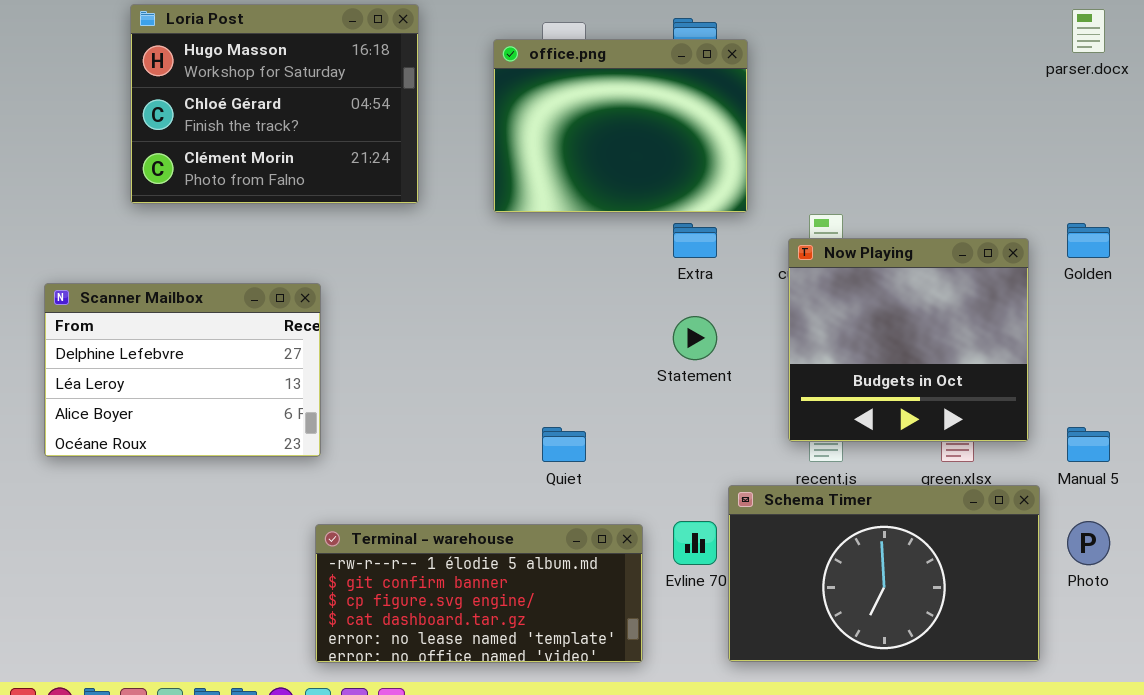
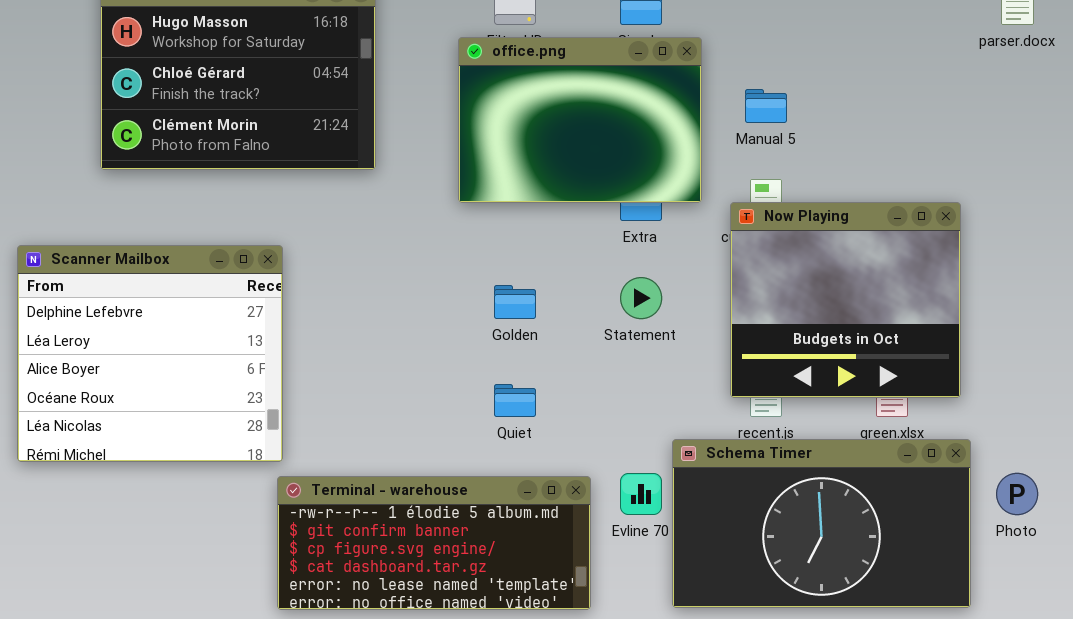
office.png: [493,39,748,213] -> [458,37,702,203], moved
Golden: [1067,223,1110,258] -> [494,285,536,319], moved
Scanner Mailbox: [44,283,321,457] -> [17,245,283,462], resized
Manual 5: [1067,427,1110,462] -> [745,89,787,123], moved

